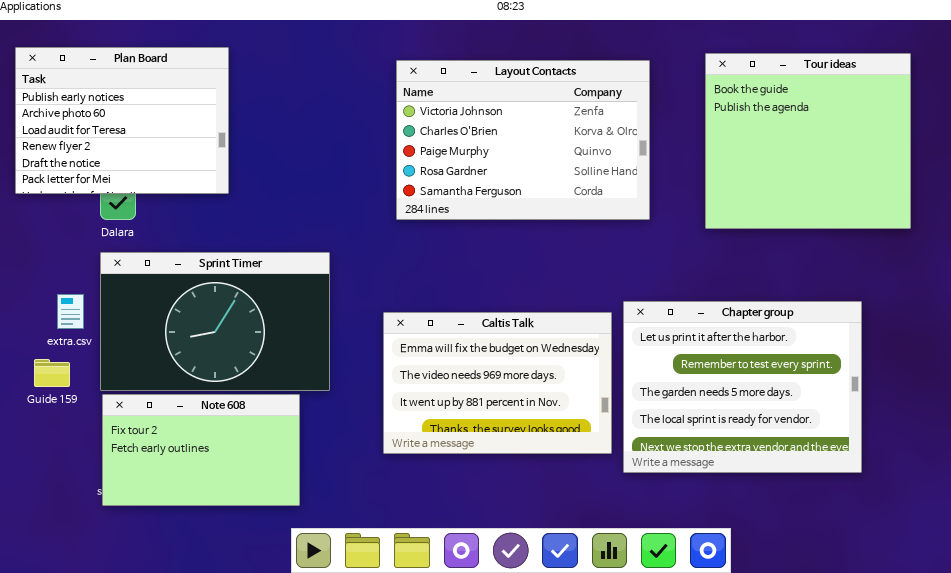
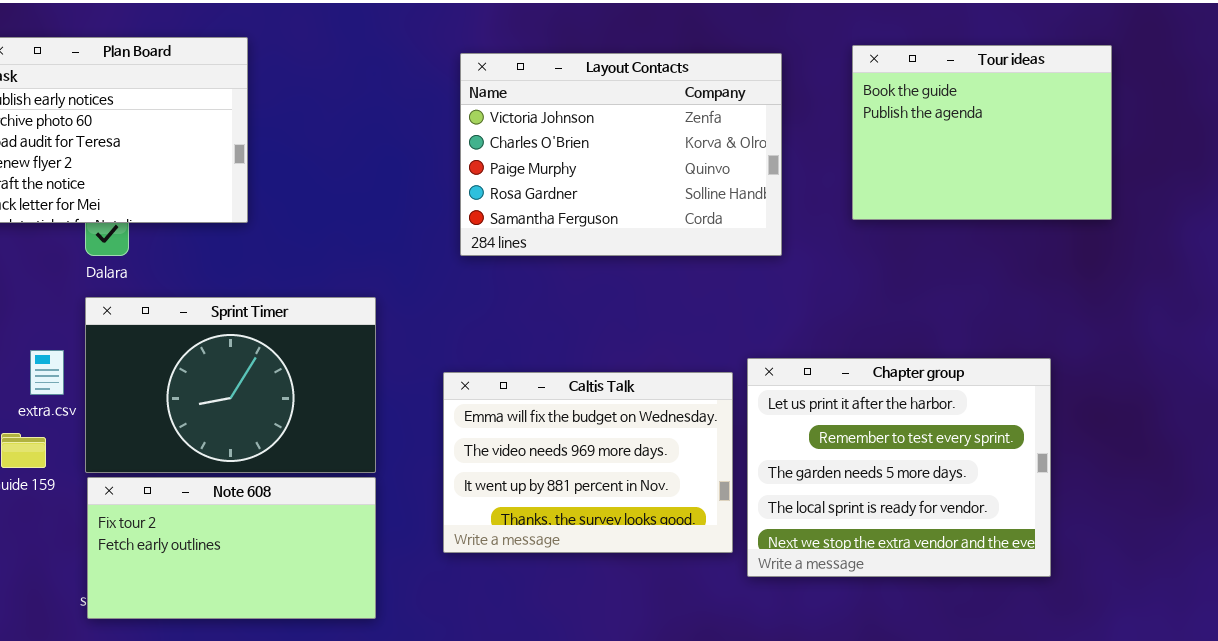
Tour ideas: [705,53,911,229] -> [852,45,1112,220], resized
Note 608: [102,394,300,506] -> [87,477,376,619], resized

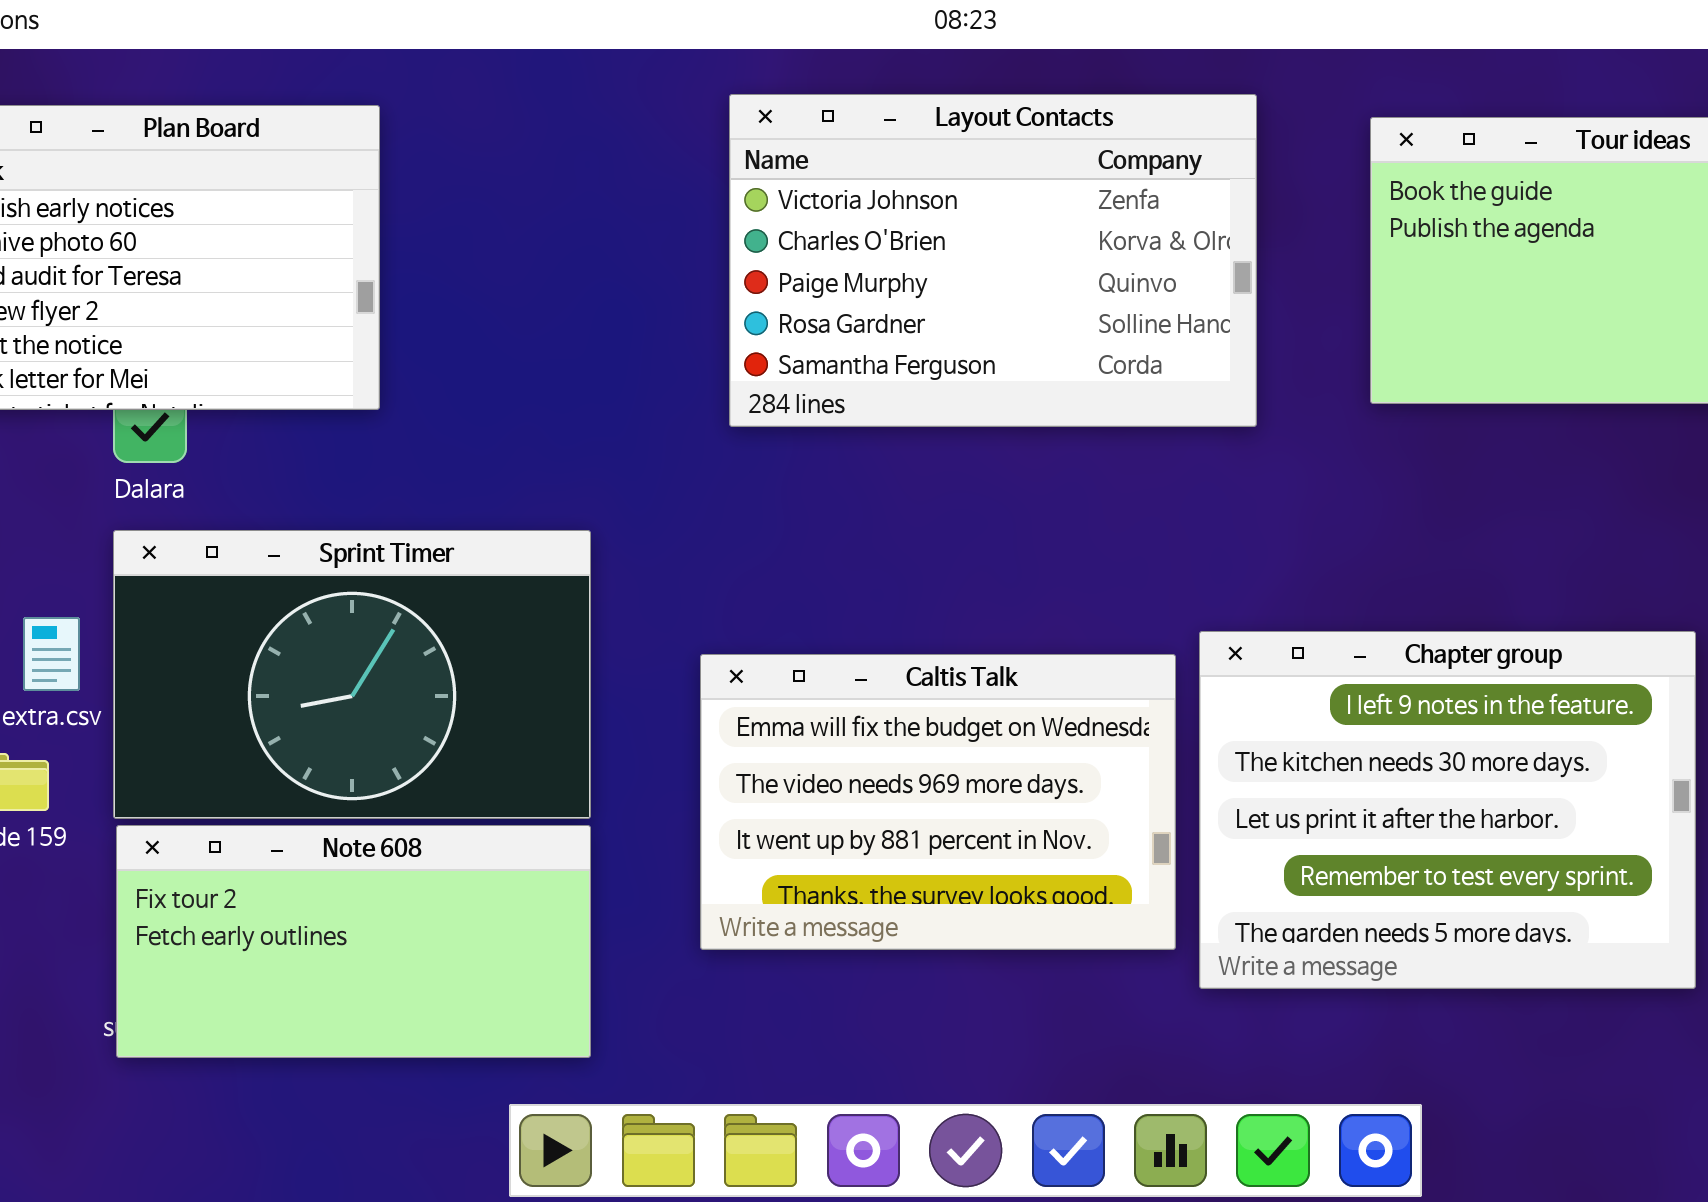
Layout Contacts: [460,53,782,256] -> [729,94,1257,427], moved
Chapter group: [747,358,1051,577] -> [1199,631,1696,989], scrolled up 2 rows

